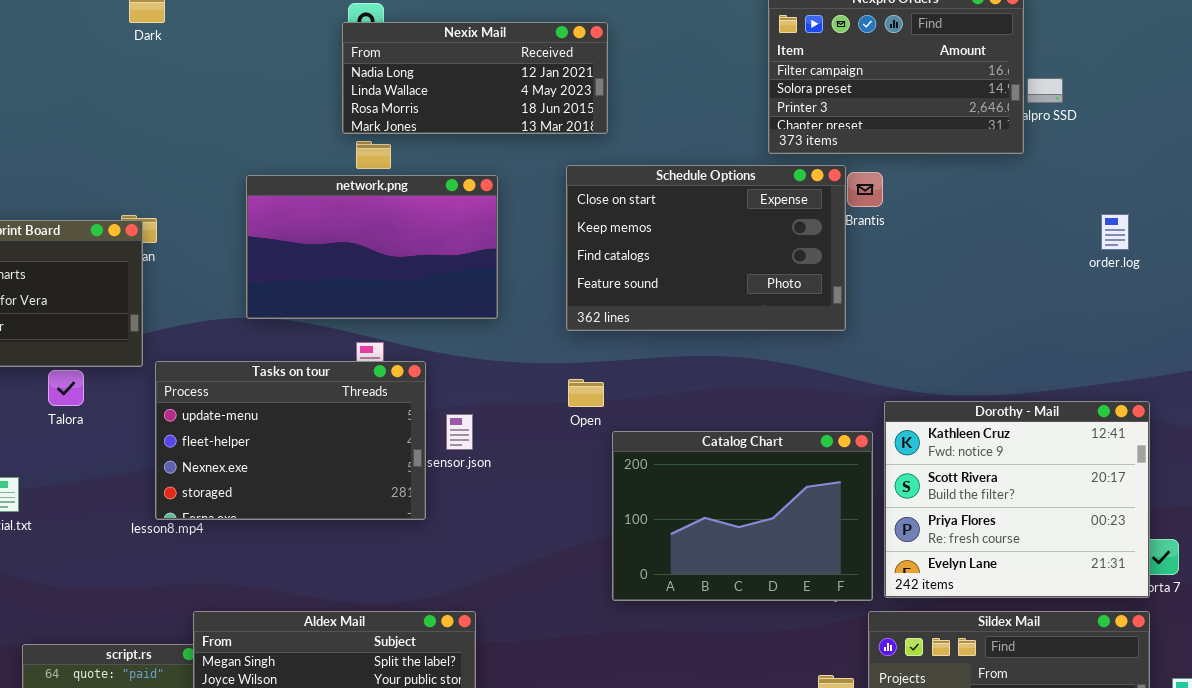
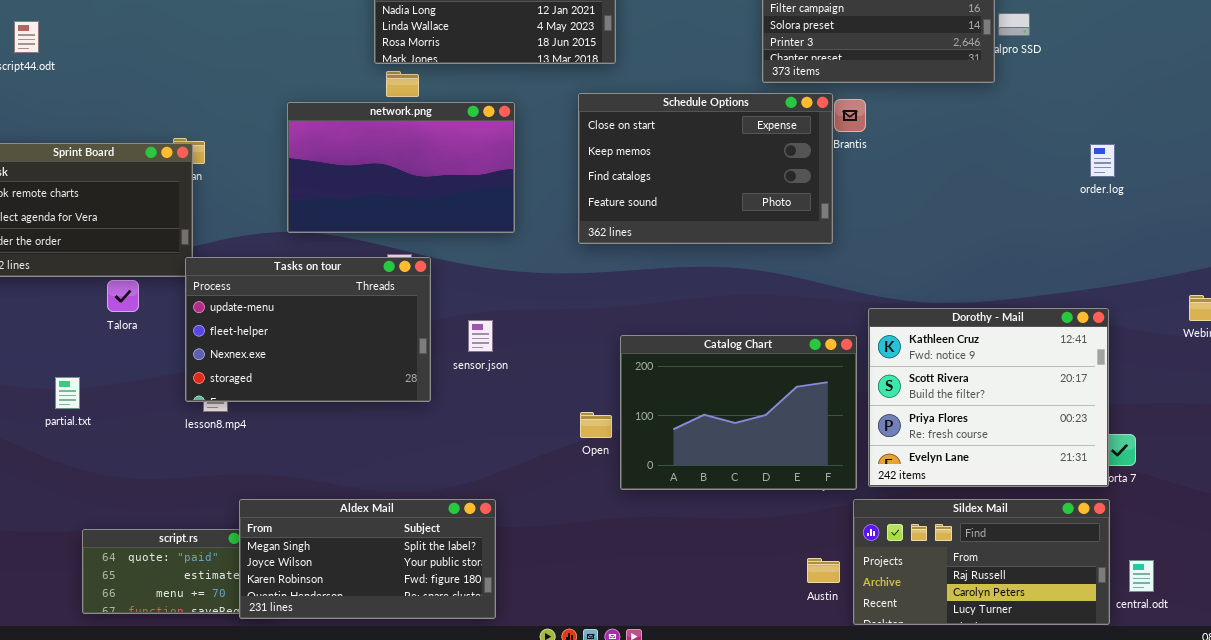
order.log: [1101,214,1129,250] -> [1090,144,1115,177], moved
Tasks on tour: [155,361,426,520] -> [185,257,431,402], moved
Open: [568,379,604,407] -> [580,412,612,438], moved

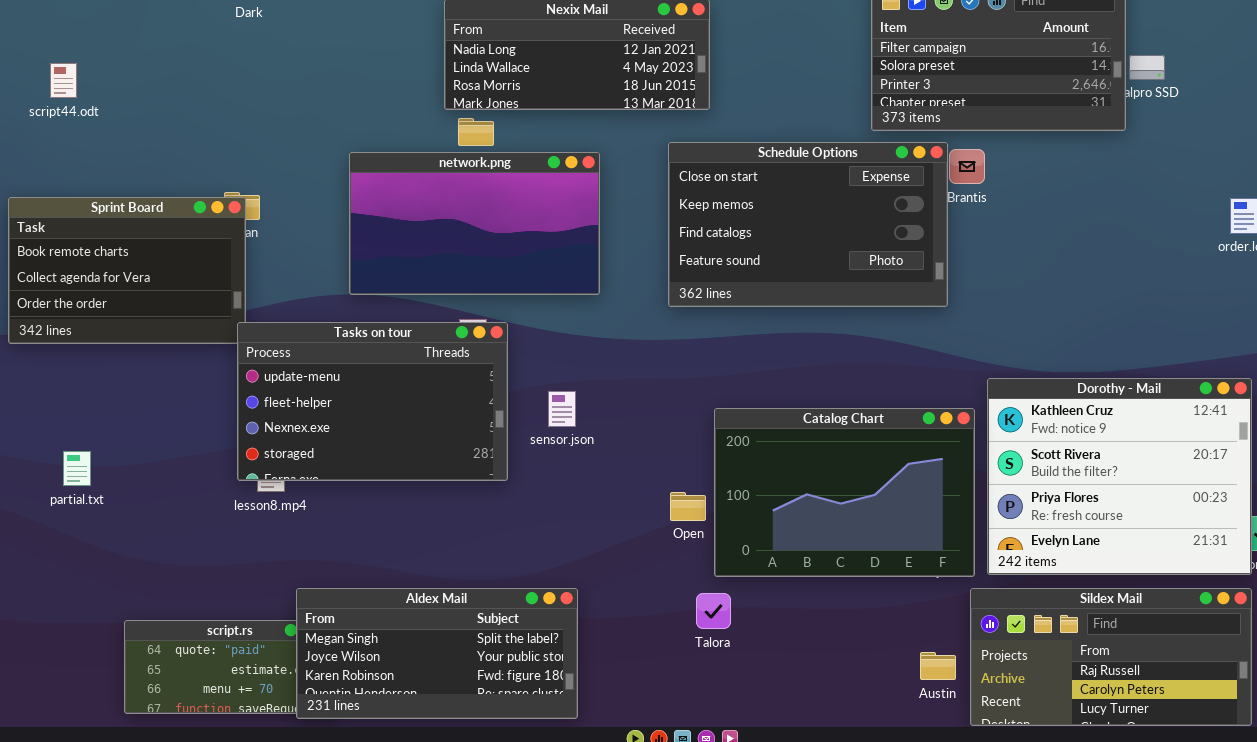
Talora: [107,280,139,312] -> [696,593,731,629], moved
partial.txt: [55,377,80,409] -> [63,451,91,486], moved

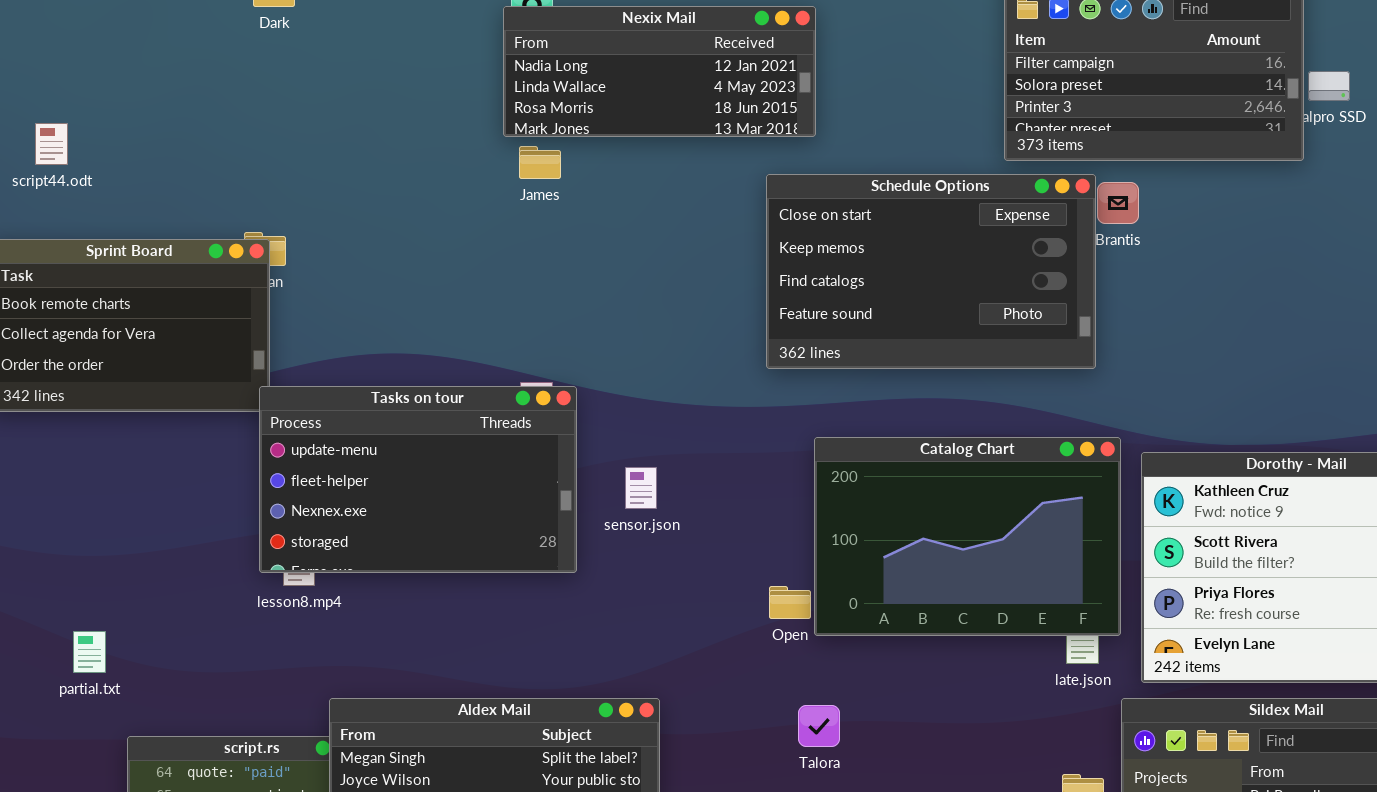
script44.odt: [50,63,77,98] -> [35,123,68,165], moved
network.png: [349,152,600,295] -> none, closed
Catalog Chart: [714,408,975,577] -> [814,437,1121,636], moved
partial.txt: [63,451,91,486] -> [73,631,106,673], moved

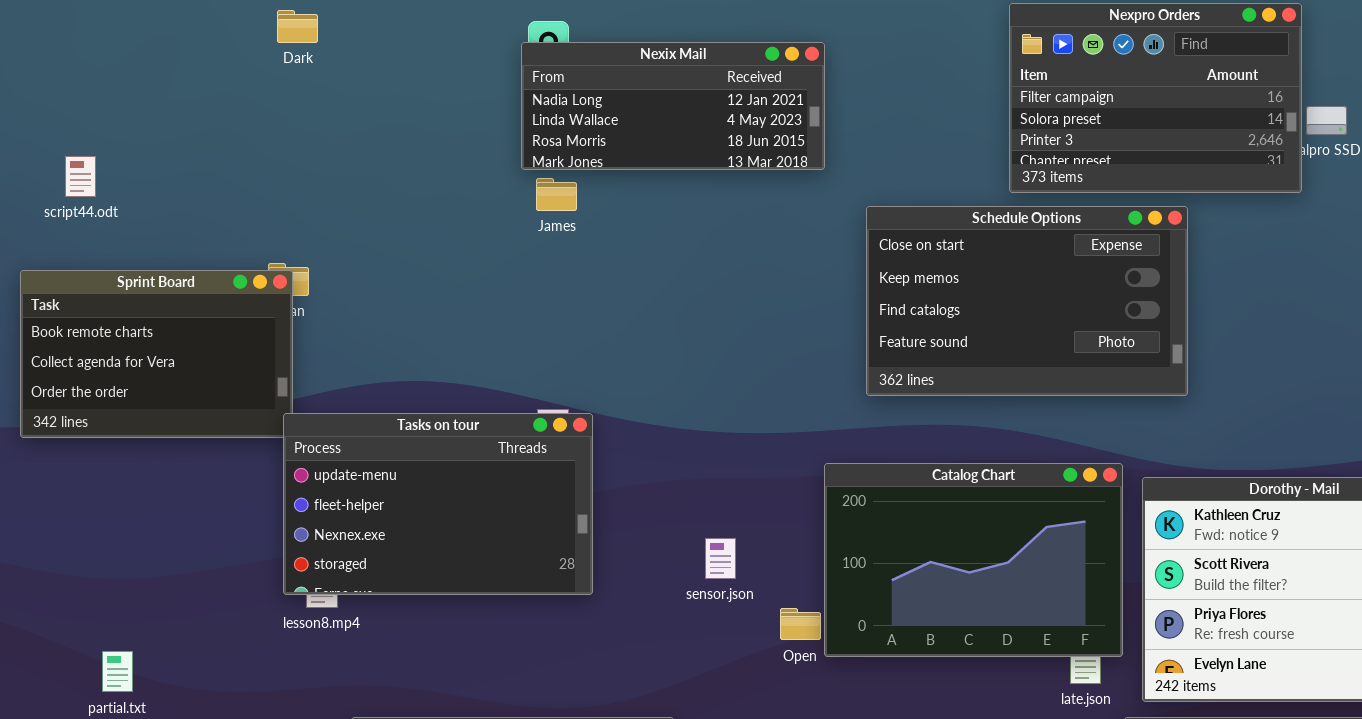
Schedule Options: [766,174,1096,369] -> [866,206,1188,396], moved
sensor.json: [625,467,657,509] -> [705,538,736,579], moved

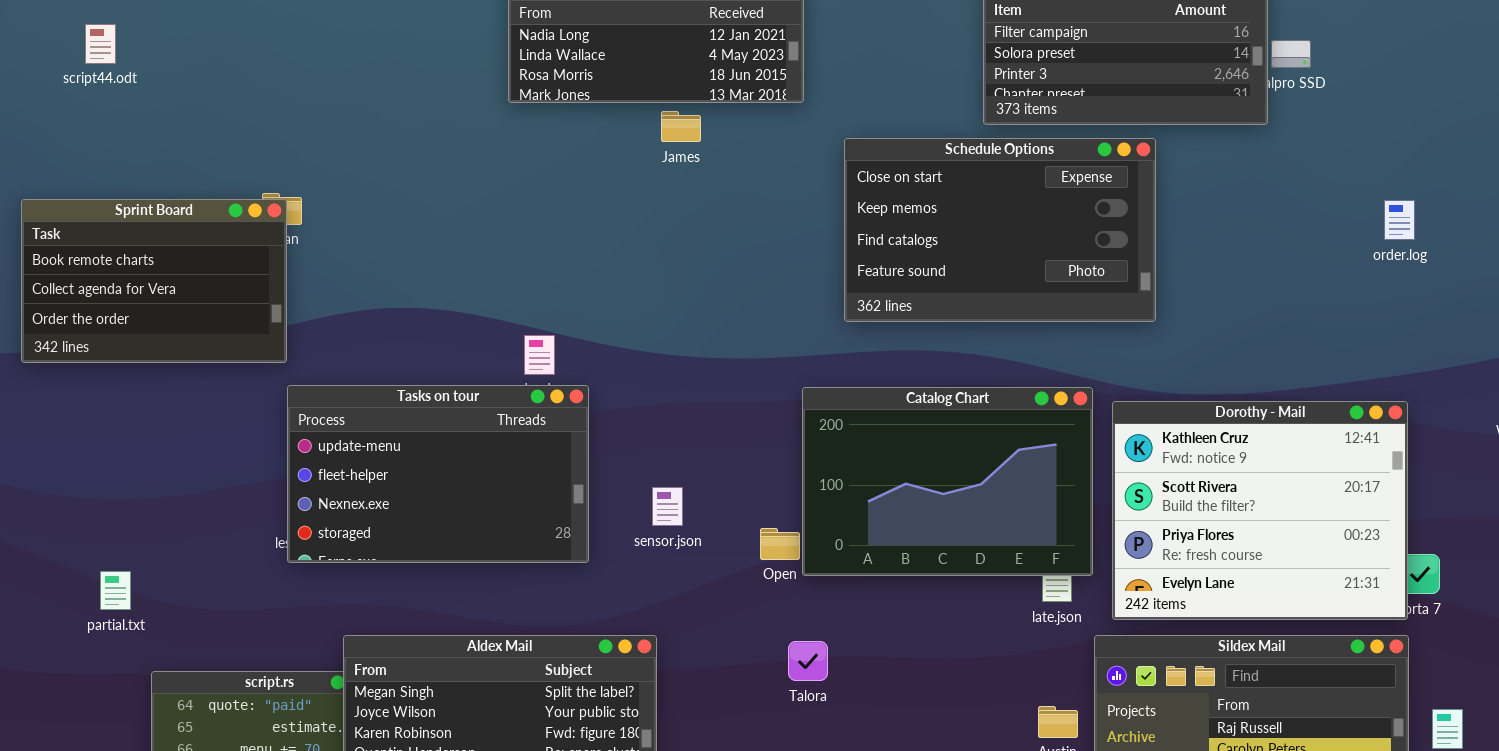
script44.odt: [65,156,96,197] -> [85,24,116,64], moved
James: [536,178,577,211] -> [661,111,701,142], moved
Tasks on tour: [283,413,593,595] -> [287,385,589,563], moved
sensor.json: [705,538,736,579] -> [652,487,683,526], moved

